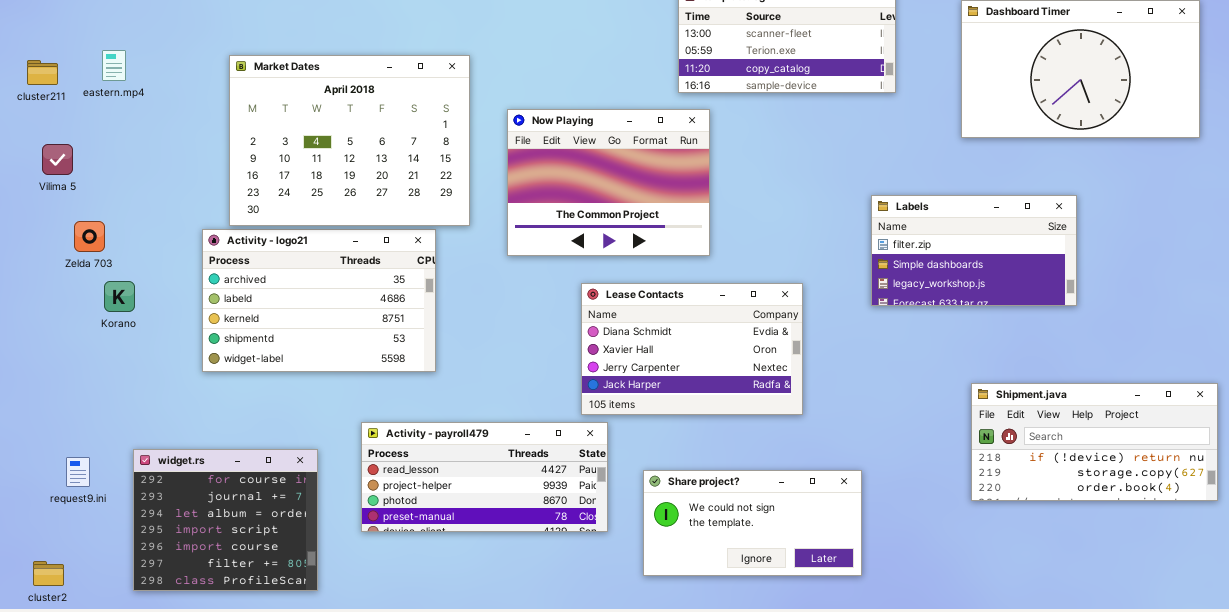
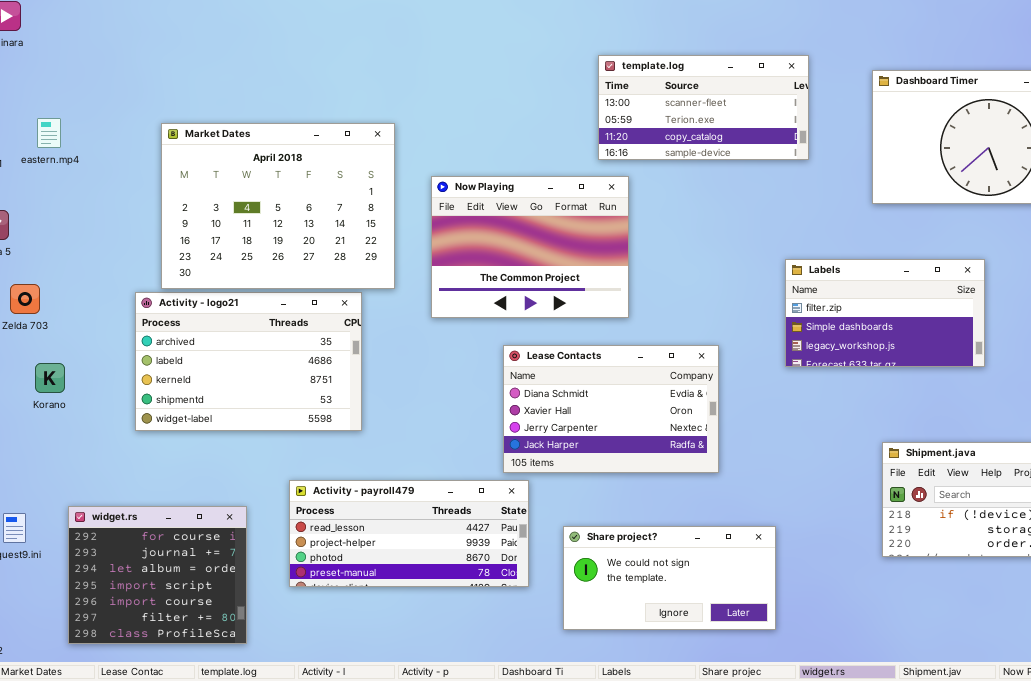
Korano: [104,281,135,312] -> [35,363,65,393], moved

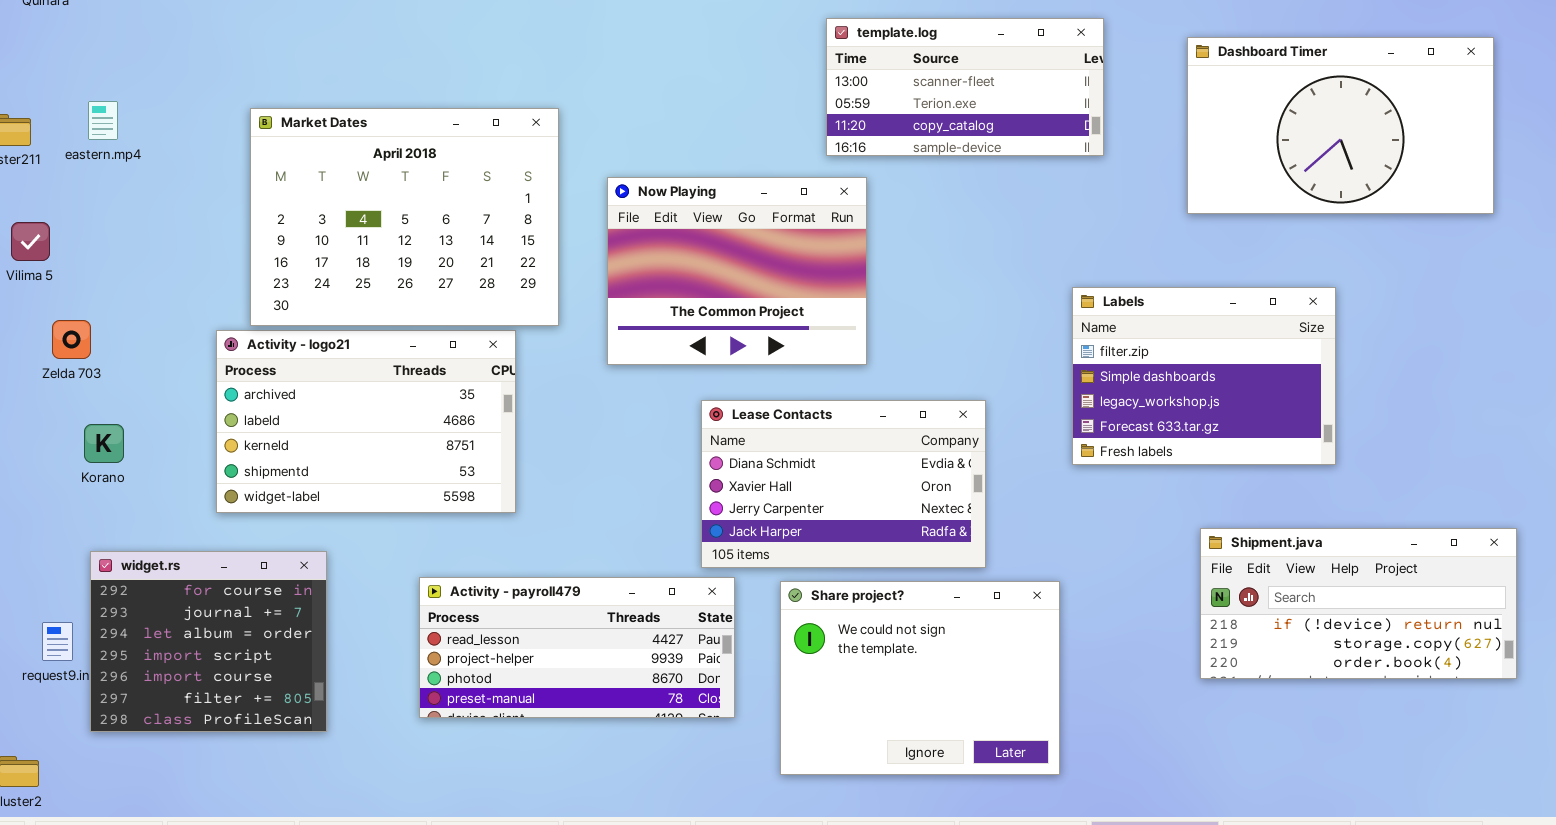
Labels: [785,259,985,367] -> [1072,287,1336,465], resized
widget.rs: [68,506,247,644] -> [90,551,327,732], moved
Share project?: [563,526,776,630] -> [780,581,1060,775], resized

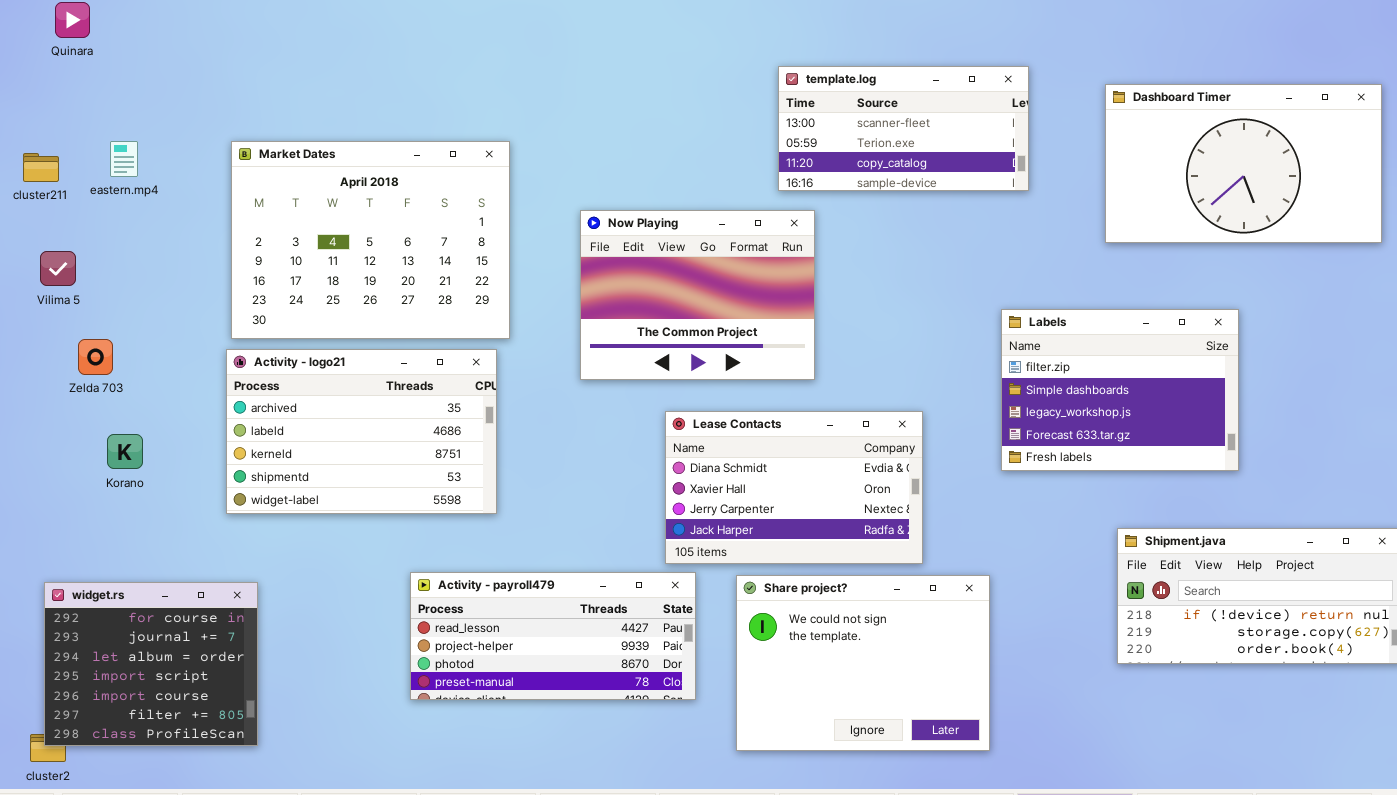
Market Dates: [250,108,559,326] -> [231,141,510,339], moved
widget.rs: [90,551,327,732] -> [44,582,258,746], moved

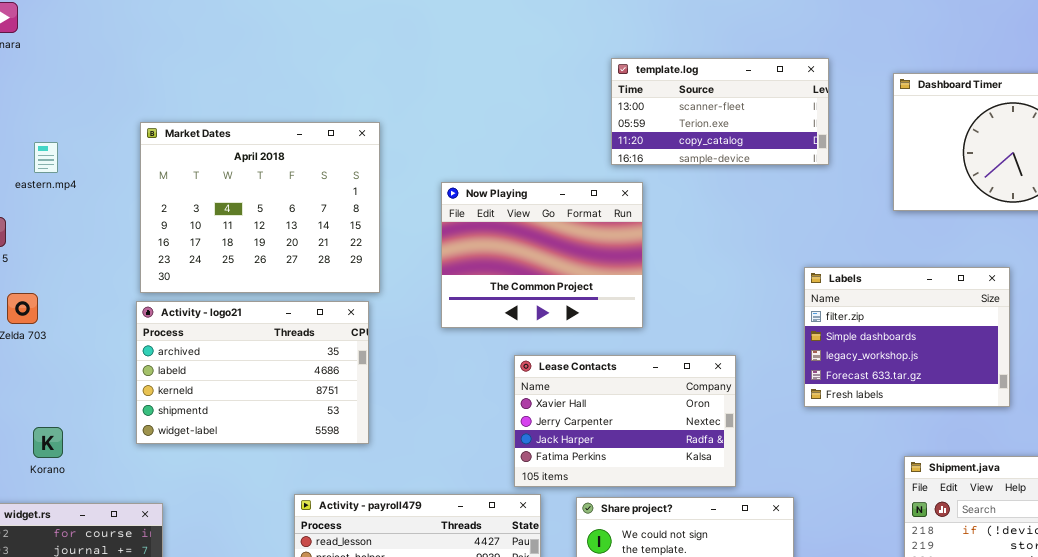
eastern.mp4: [110,141,138,177] -> [34,142,58,173], moved
Lease Contacts: [665,411,923,564] -> [514,355,736,487], scrolled down 1 row
Korano: [107,434,143,469] -> [33,427,63,458], moved

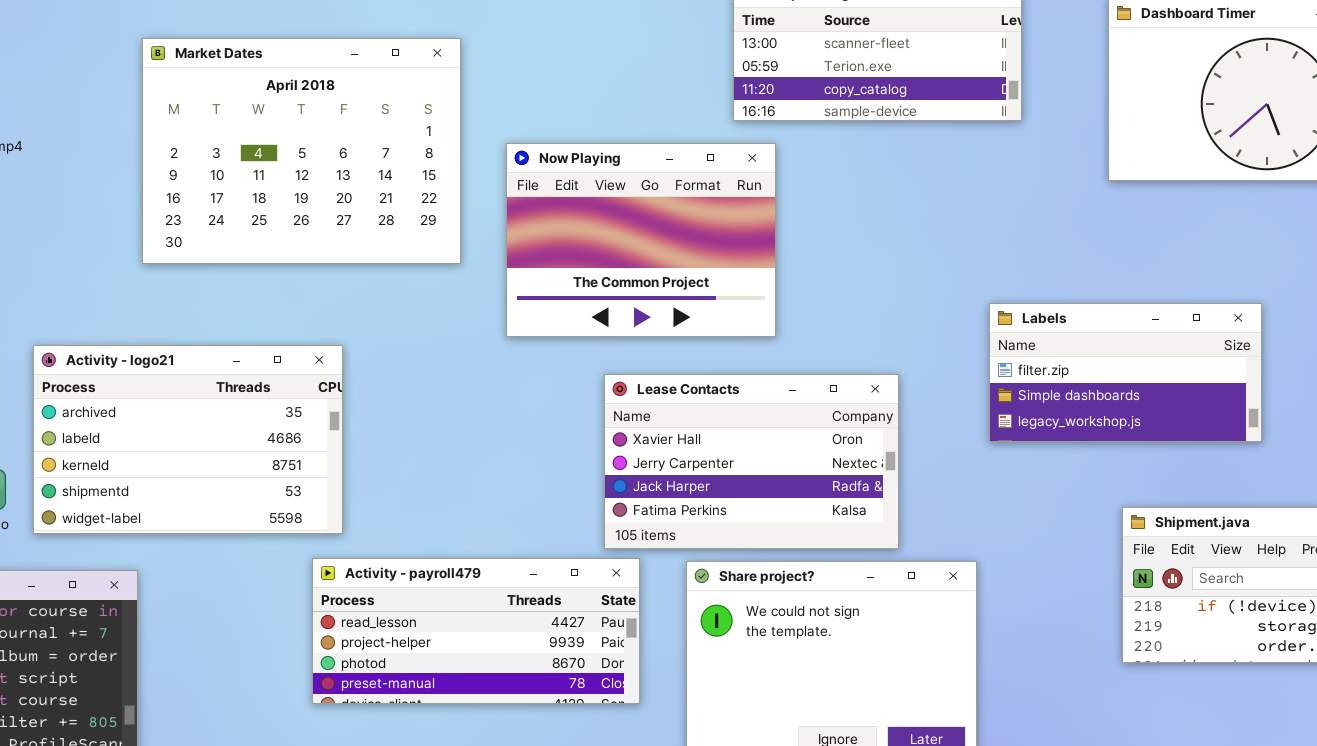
Market Dates: [140,122,380,293] -> [142,38,461,264], moved
Labels: [804,267,1010,407] -> [989,303,1262,442], resized
Activity - logo21: [136,301,369,444] -> [33,345,343,534], moved

